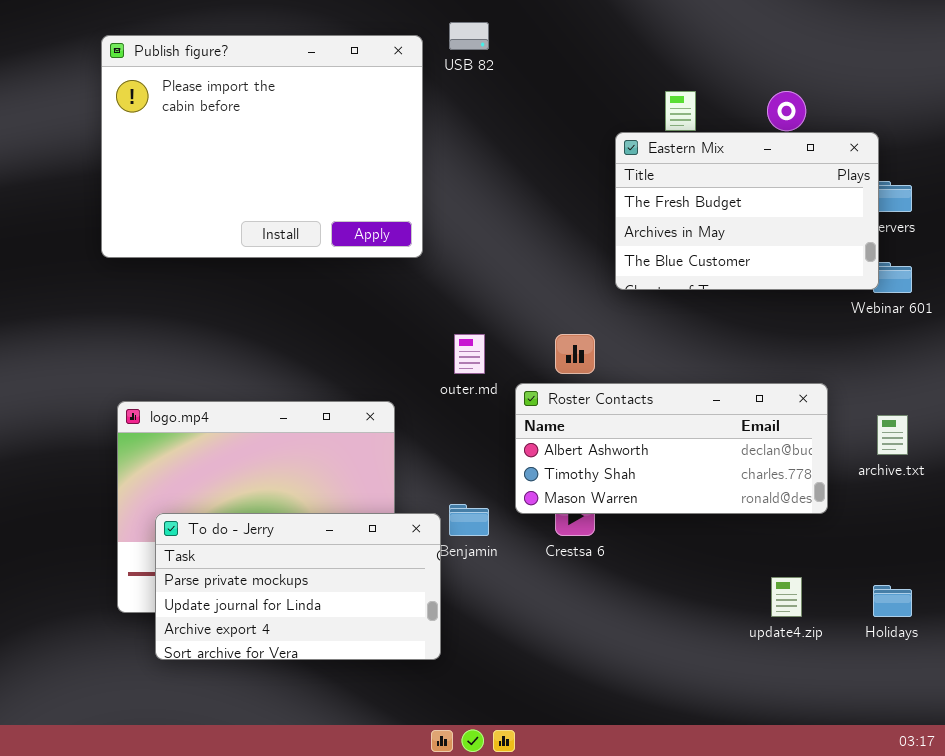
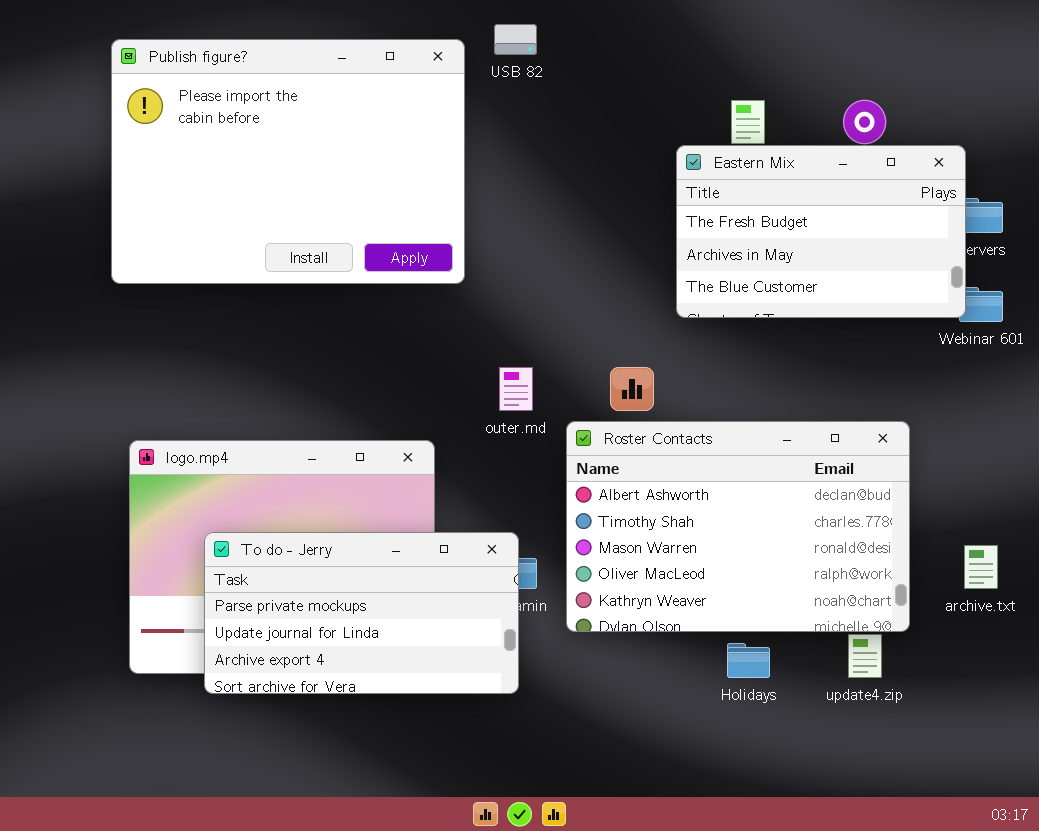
Roster Contacts: [515,383,828,514] -> [566,421,910,632], resized
archive.txt: [877,415,908,455] -> [964,545,998,589], moved
To do - Jerry: [155,513,441,660] -> [204,532,519,694], moved
Holidays: [873,585,912,617] -> [727,643,770,678], moved

